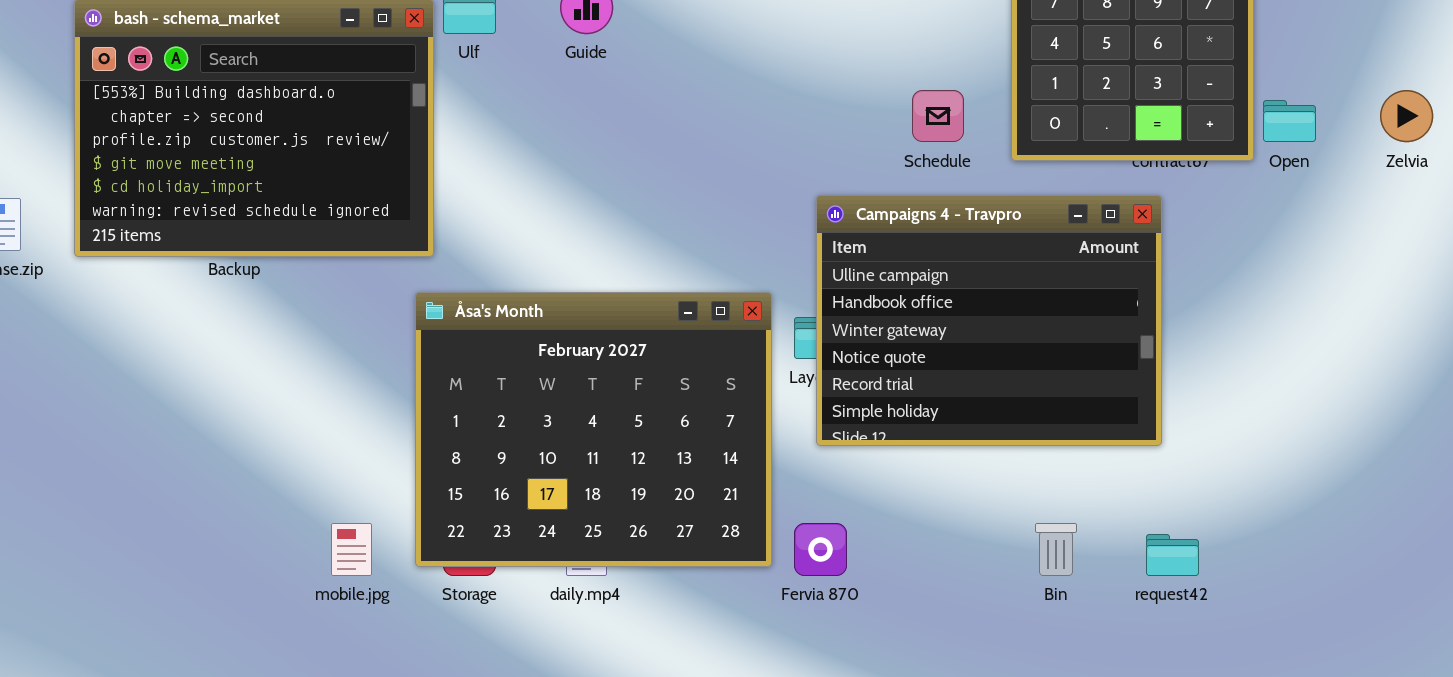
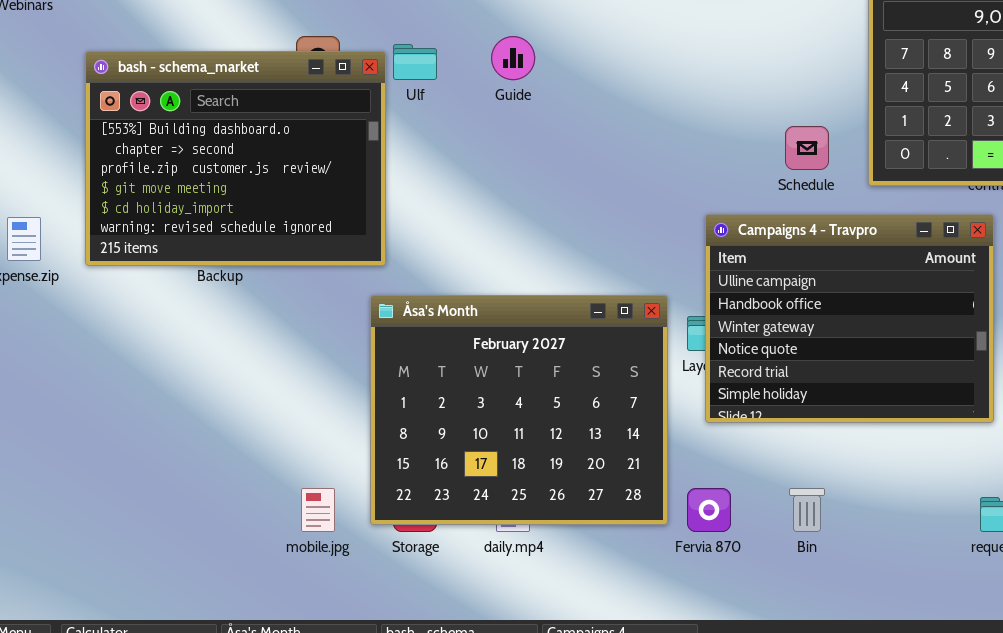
Bin: [1035,523,1077,576] -> [789,488,825,532], moved

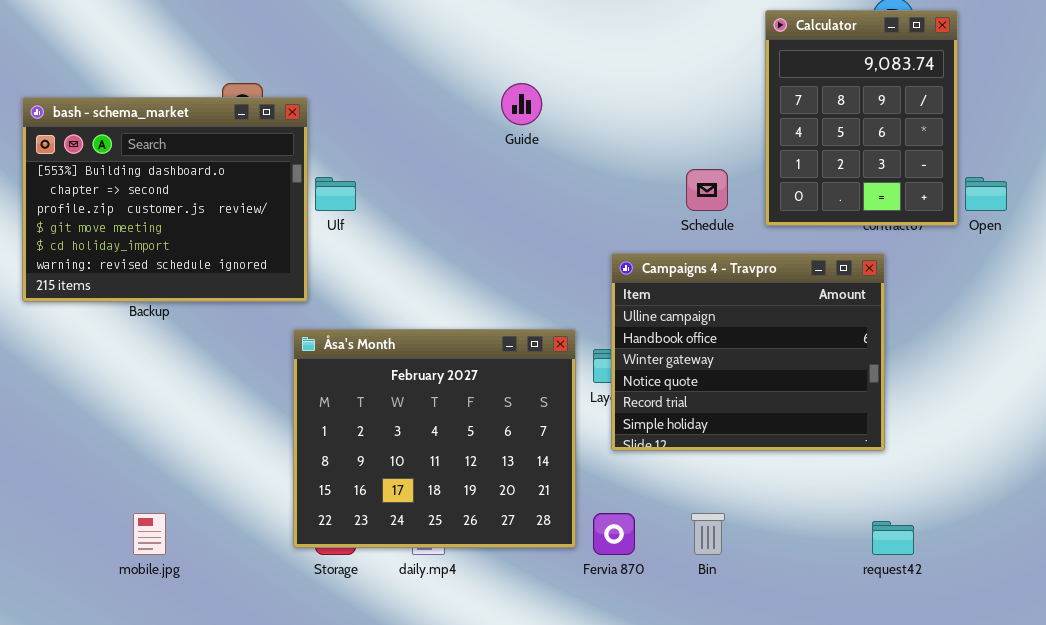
Guide: [491,36,535,80] -> [501,83,542,125], moved
Ulf: [393,44,437,80] -> [315,177,356,211], moved
mobile.jpg: [301,488,335,532] -> [133,513,166,555], moved

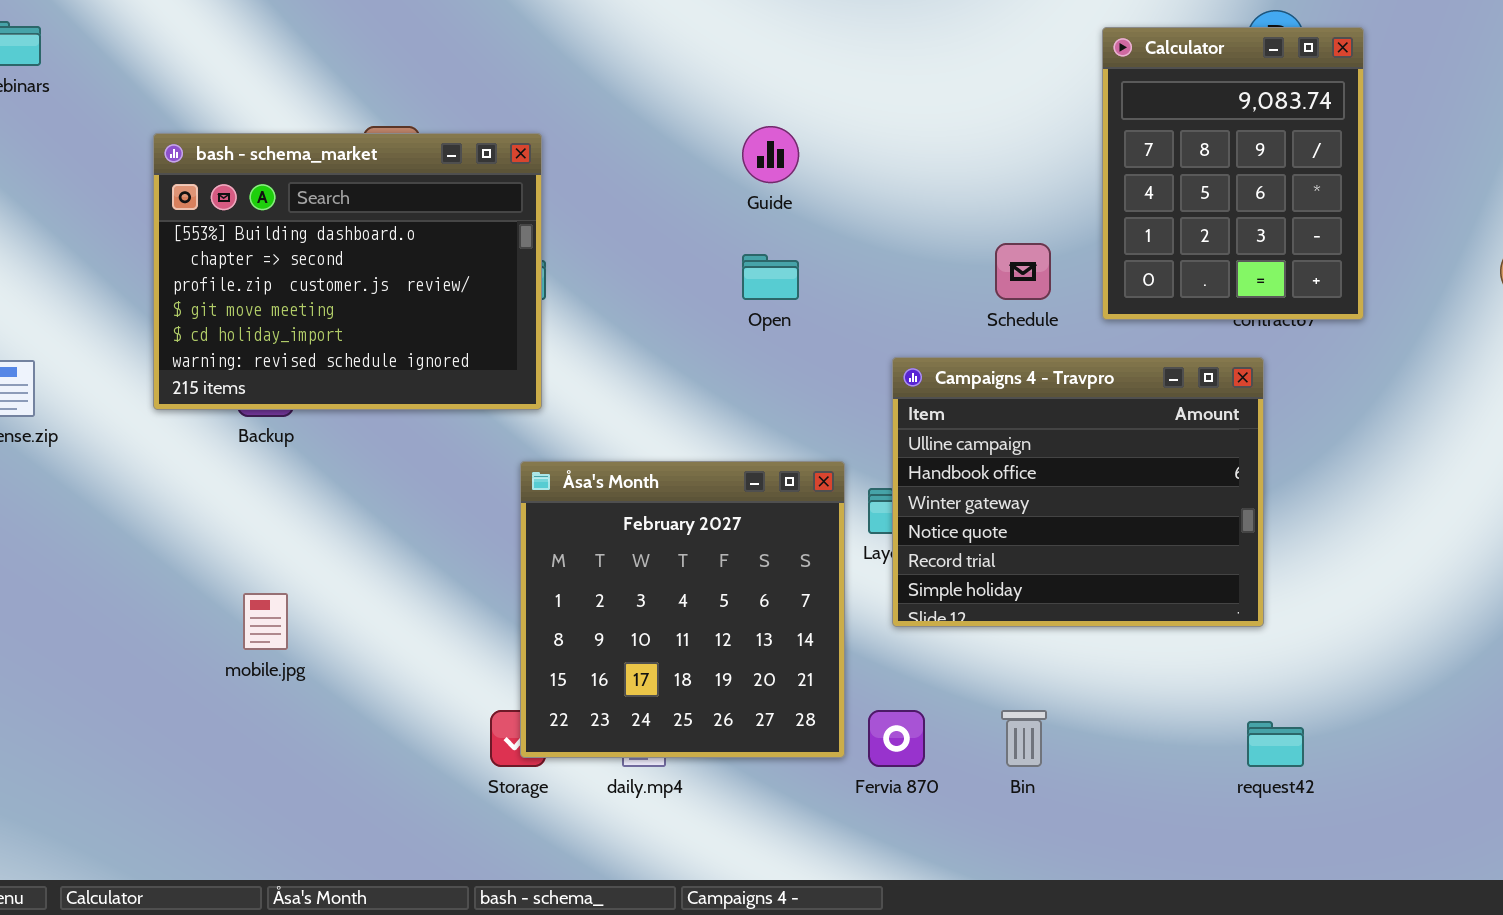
bash - schema_market: [22,97,308,302] -> [153,133,542,410], moved
Open: [965,177,1007,211] -> [742,254,799,300], moved
Åsa's Month: [293,329,576,548] -> [520,461,845,758], resized
mobile.jpg: [133,513,166,555] -> [243,593,288,650], moved

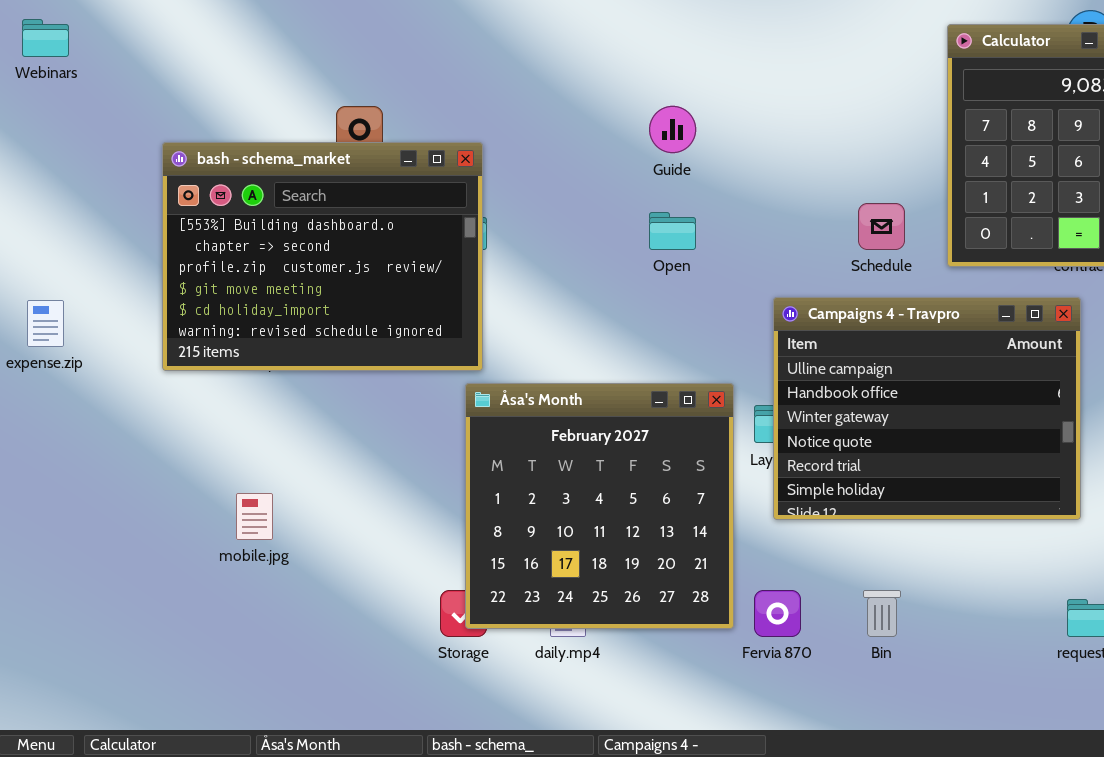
bash - schema_market: [153,133,542,410] -> [162,142,483,371], moved

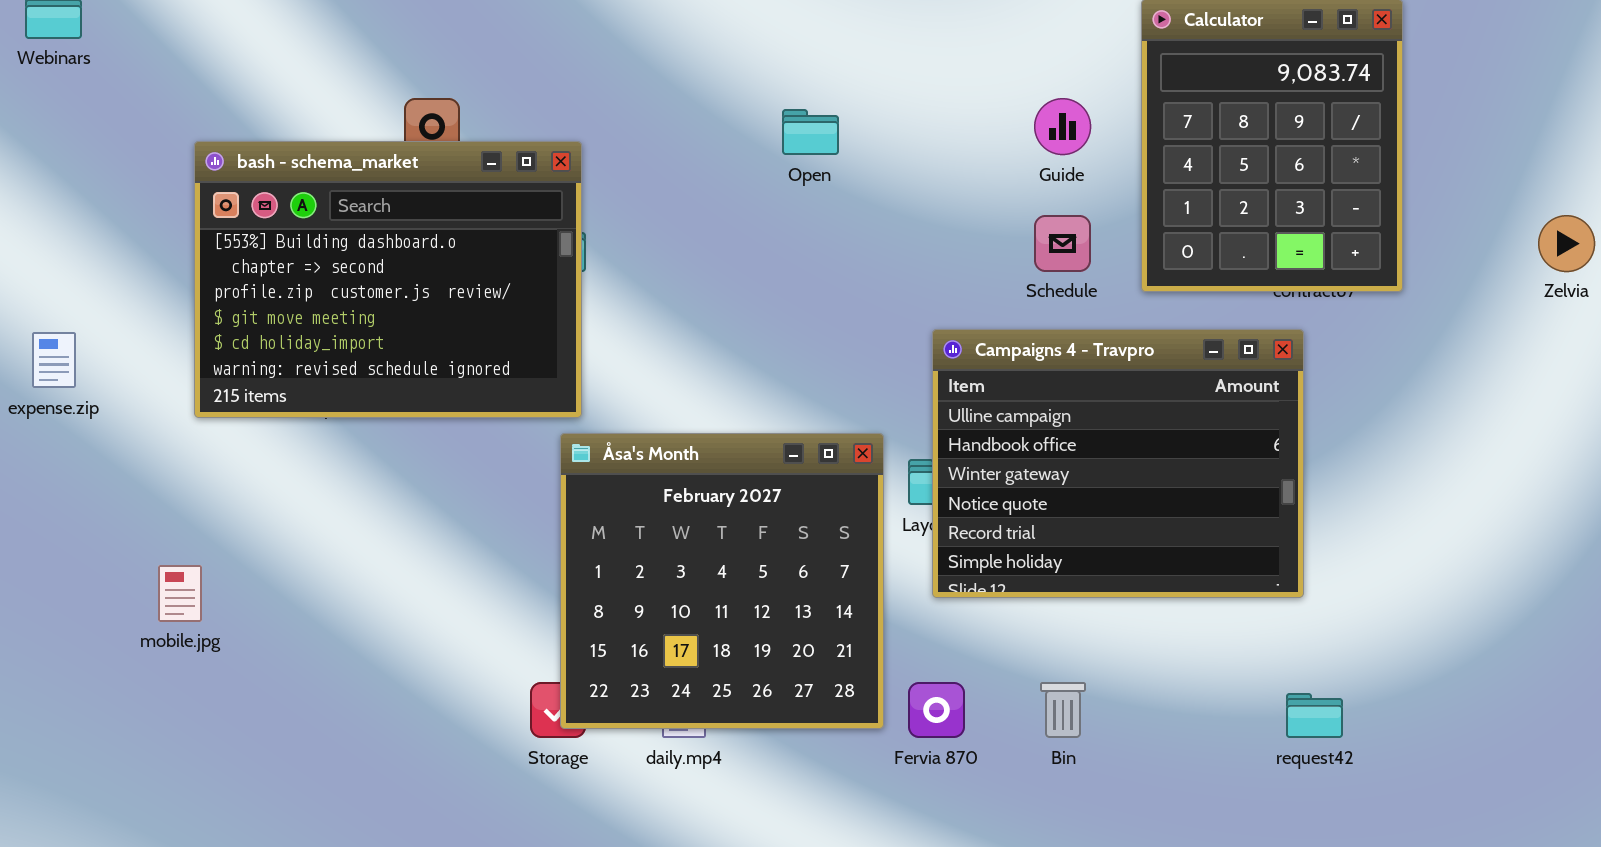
Guide: [649,106,696,153] -> [1034,98,1091,155], moved
Open: [649,212,696,250] -> [782,109,839,155], moved
mobile.jpg: [236,493,273,540] -> [158,565,202,622], moved

